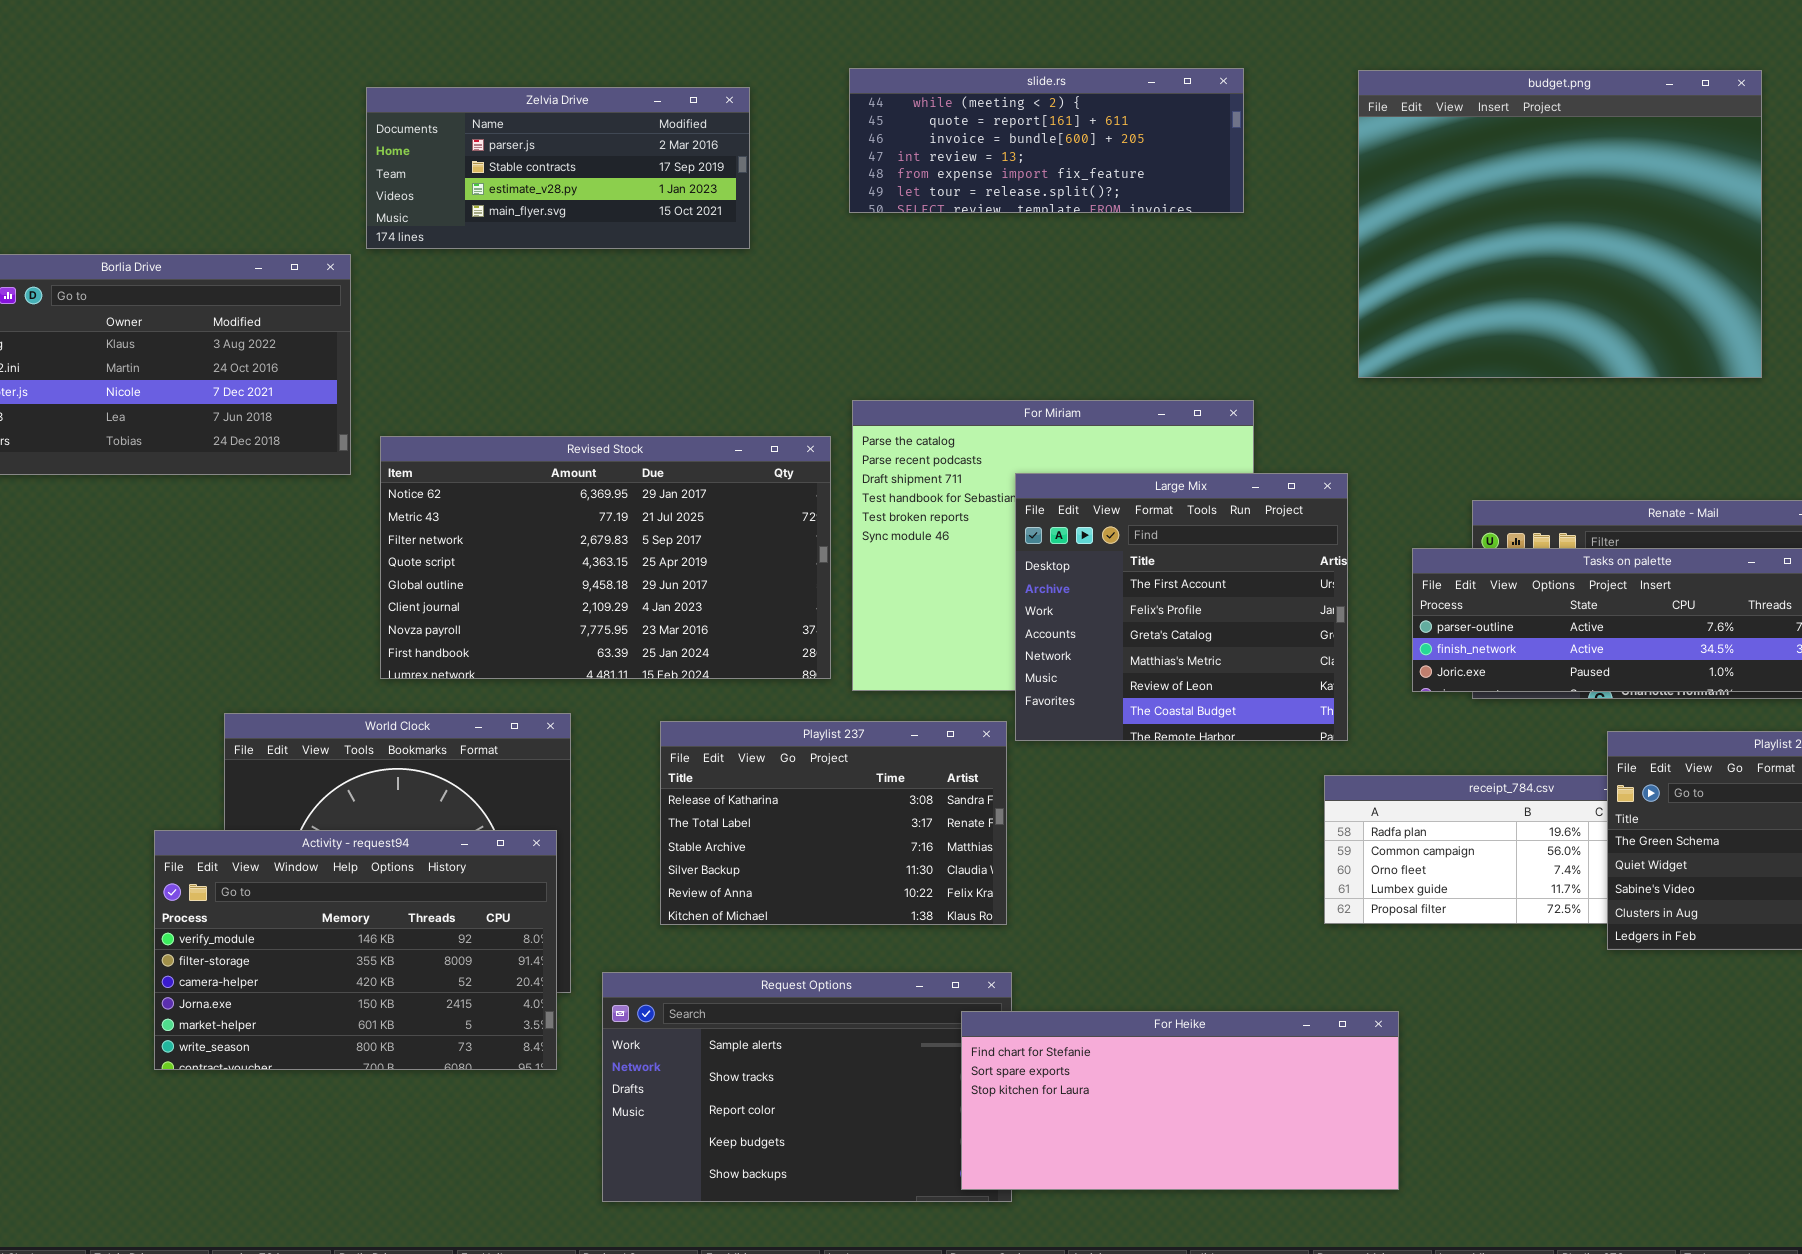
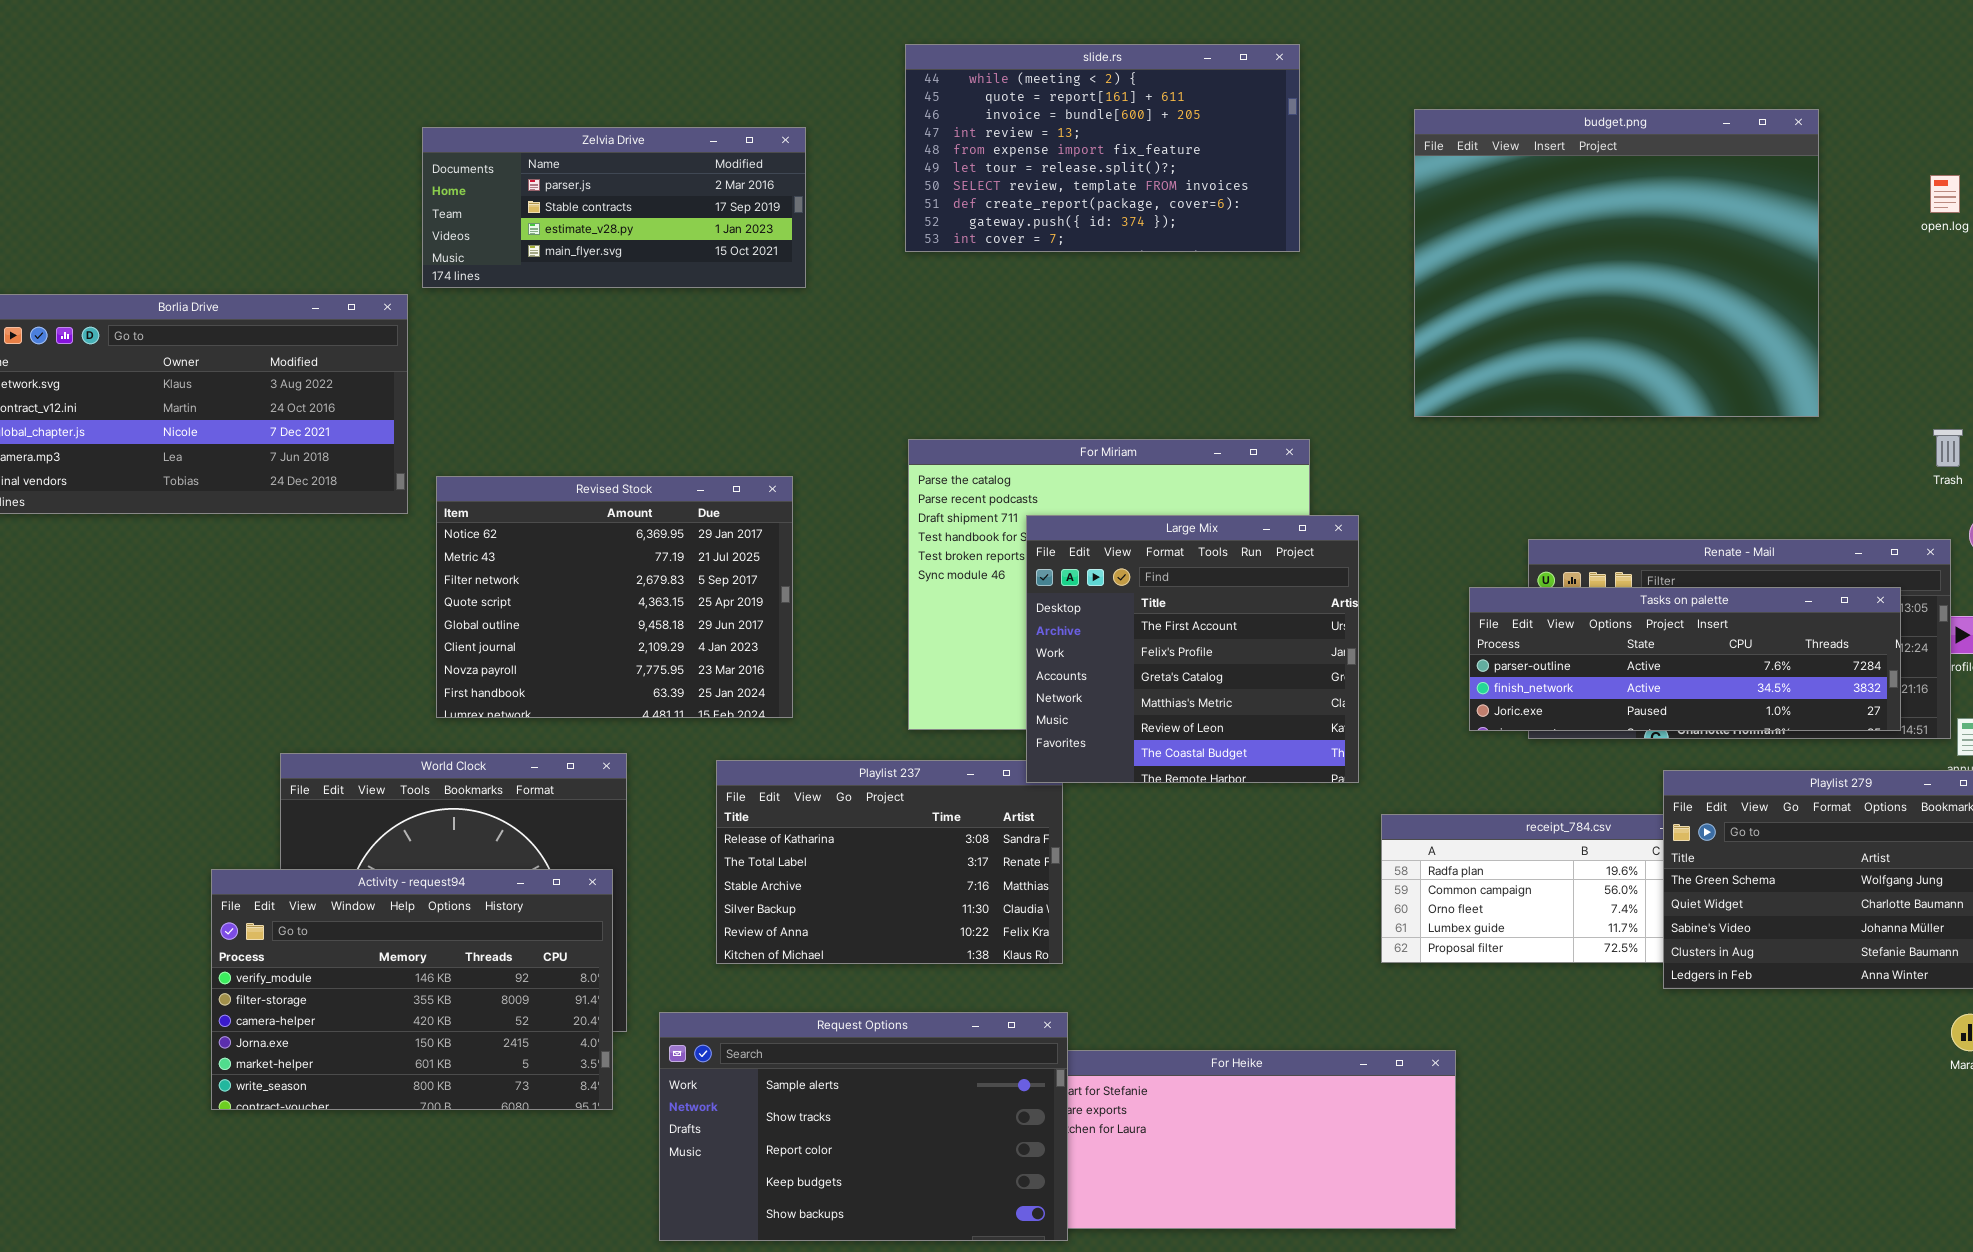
slide.rs: [849,68,1244,213] -> [905,44,1300,252], resized
Revised Stock: [380,436,831,679] -> [436,476,793,718], resized
Large Mix: [1015,473,1348,741] -> [1026,515,1359,783], moved
Request Options: [602,972,1012,1202] -> [659,1012,1068,1241], raised

